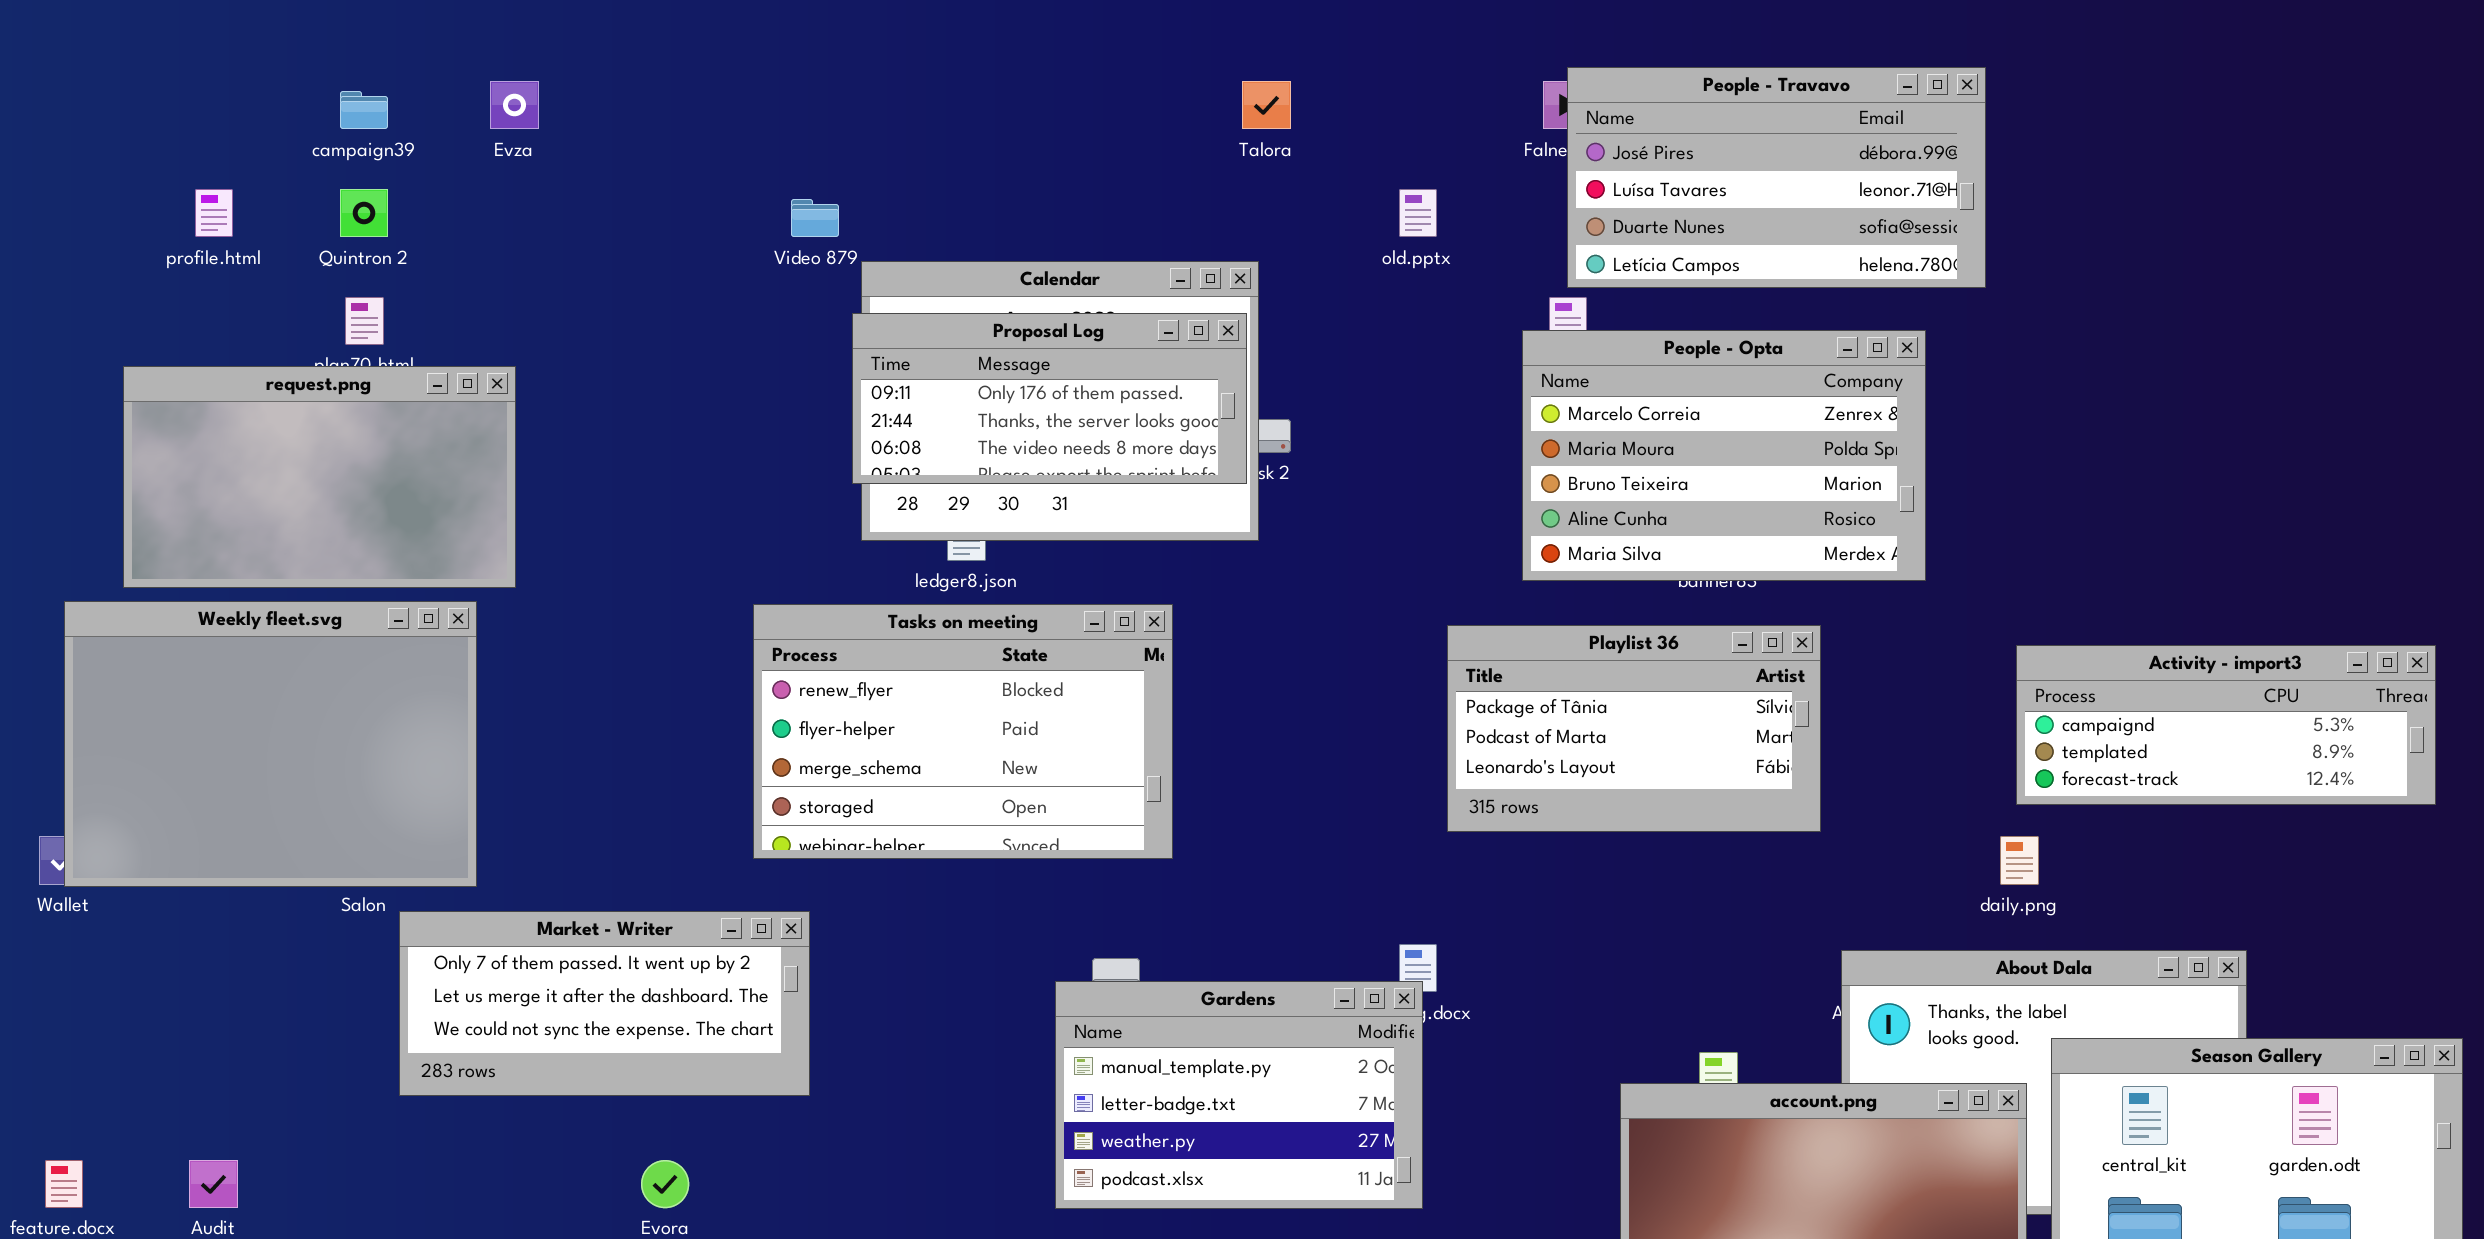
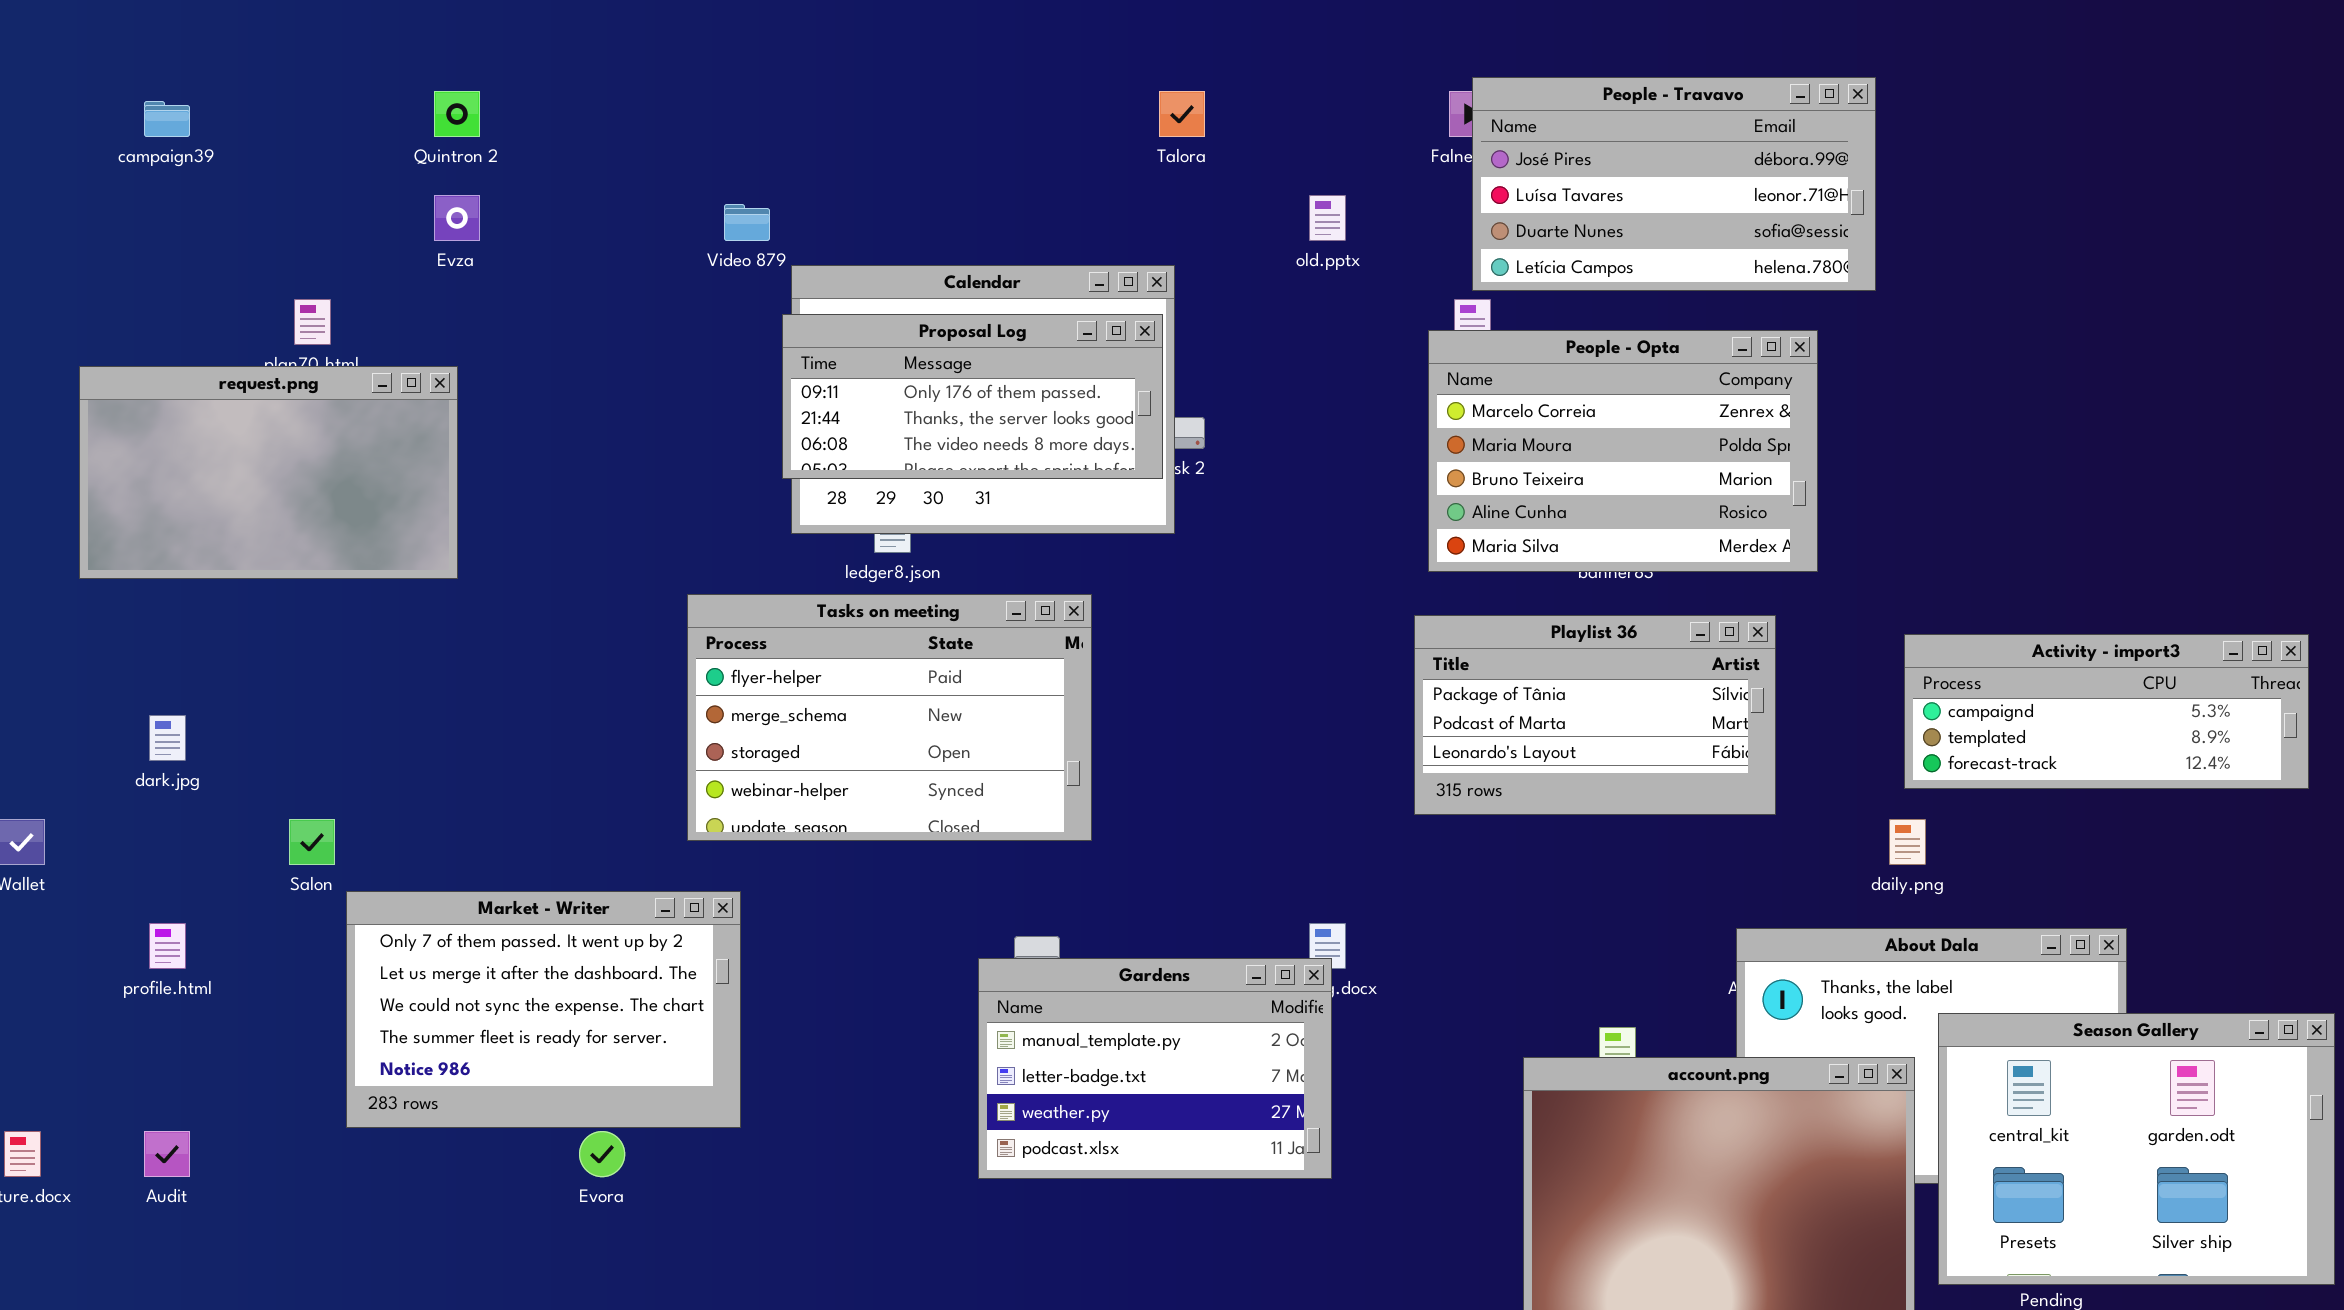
Evza: [490,81,539,129] -> [434,195,480,241], moved
campaign39: [340,91,388,129] -> [144,101,190,137], moved
profile.html: [195,189,233,237] -> [149,923,186,969], moved
Quintron 2: [340,189,388,237] -> [434,91,480,137], moved
Weekly fleet.svg: [64,601,477,887] -> none, closed
Tasks on meeting: [753,604,1173,859] -> [687,594,1092,841], scrolled down 1 row
Playlist 36: [1447,625,1821,832] -> [1414,615,1776,815], moved
Market - Writer: [399,911,810,1096] -> [346,891,741,1128], resized

